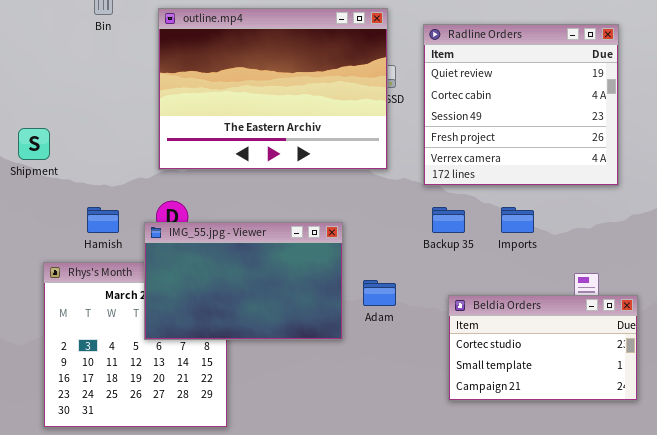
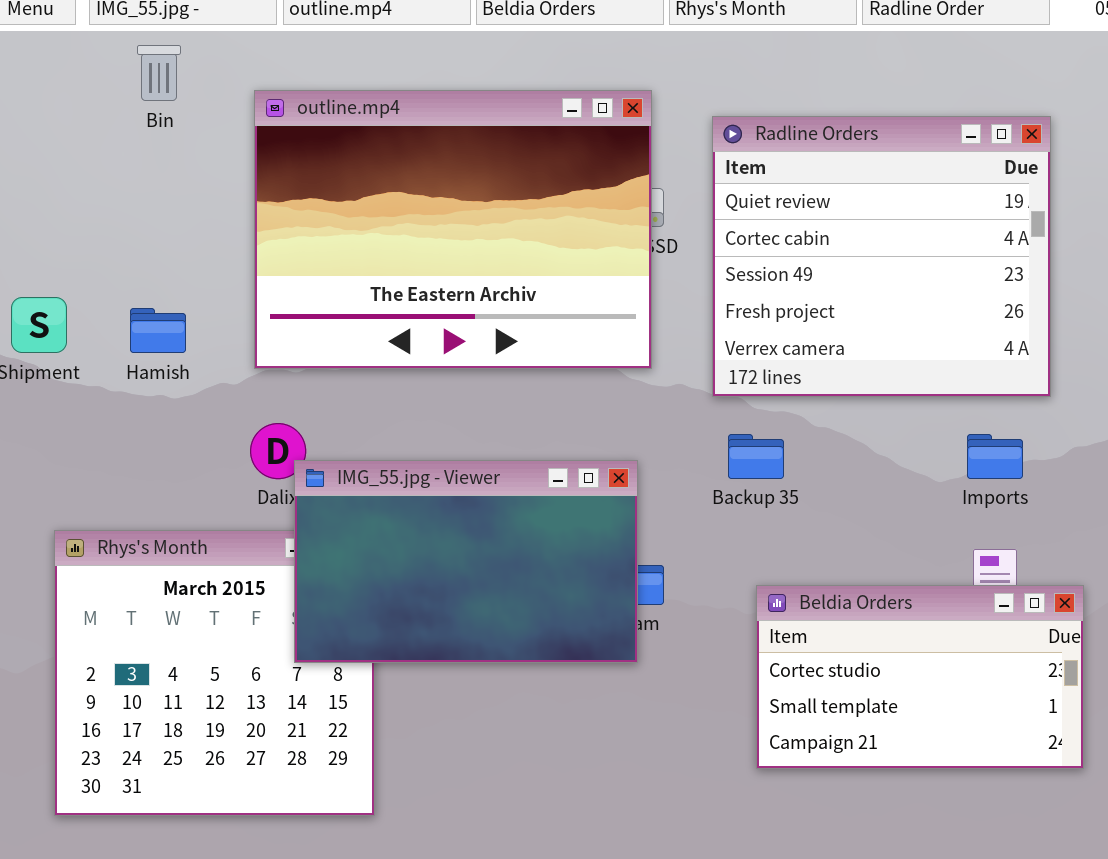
Hamish: [87,207,119,233] -> [130,308,186,353], moved
Imports: [501,207,534,233] -> [967,434,1023,479], moved
IMG_55.jpg - Viewer: [144,222,343,340] -> [294,460,638,663], moved

